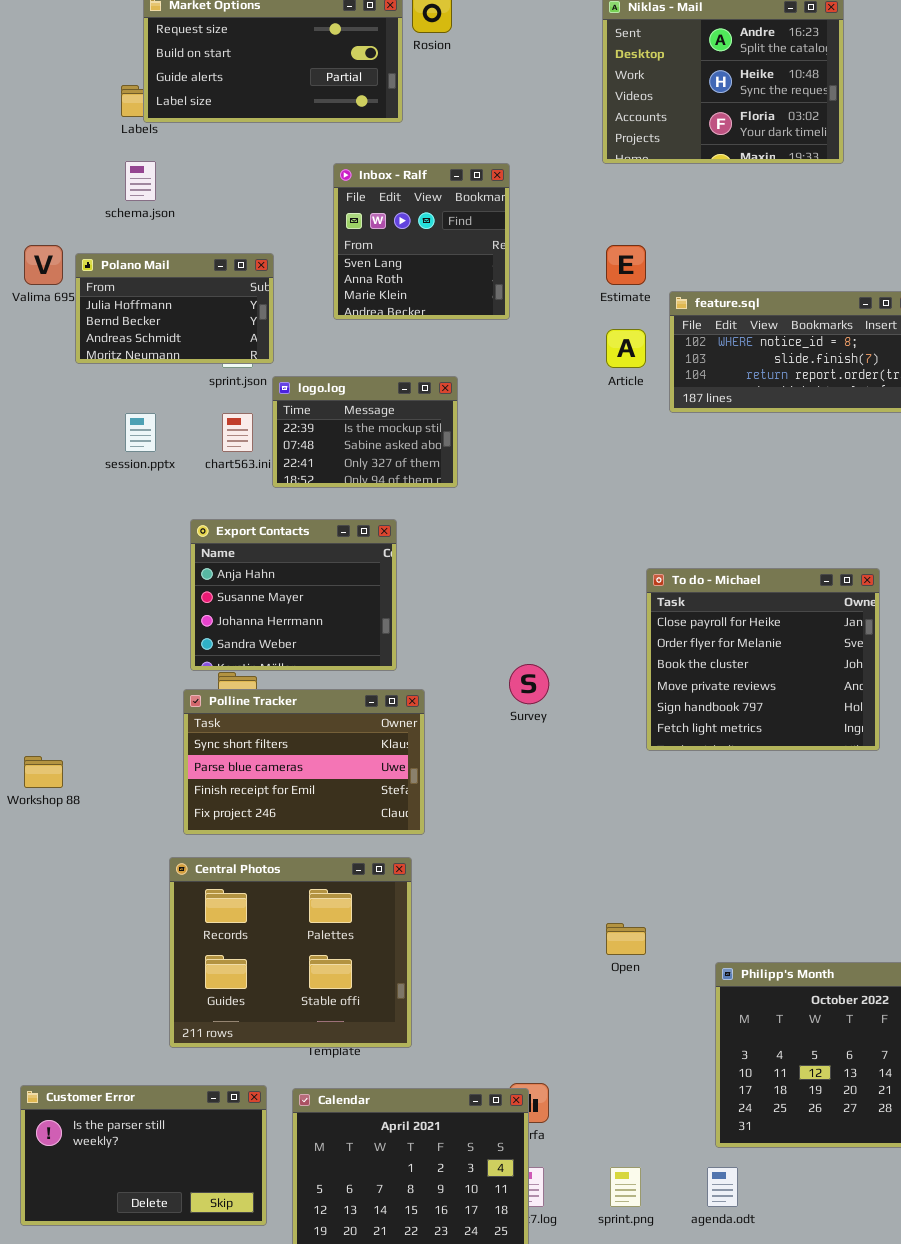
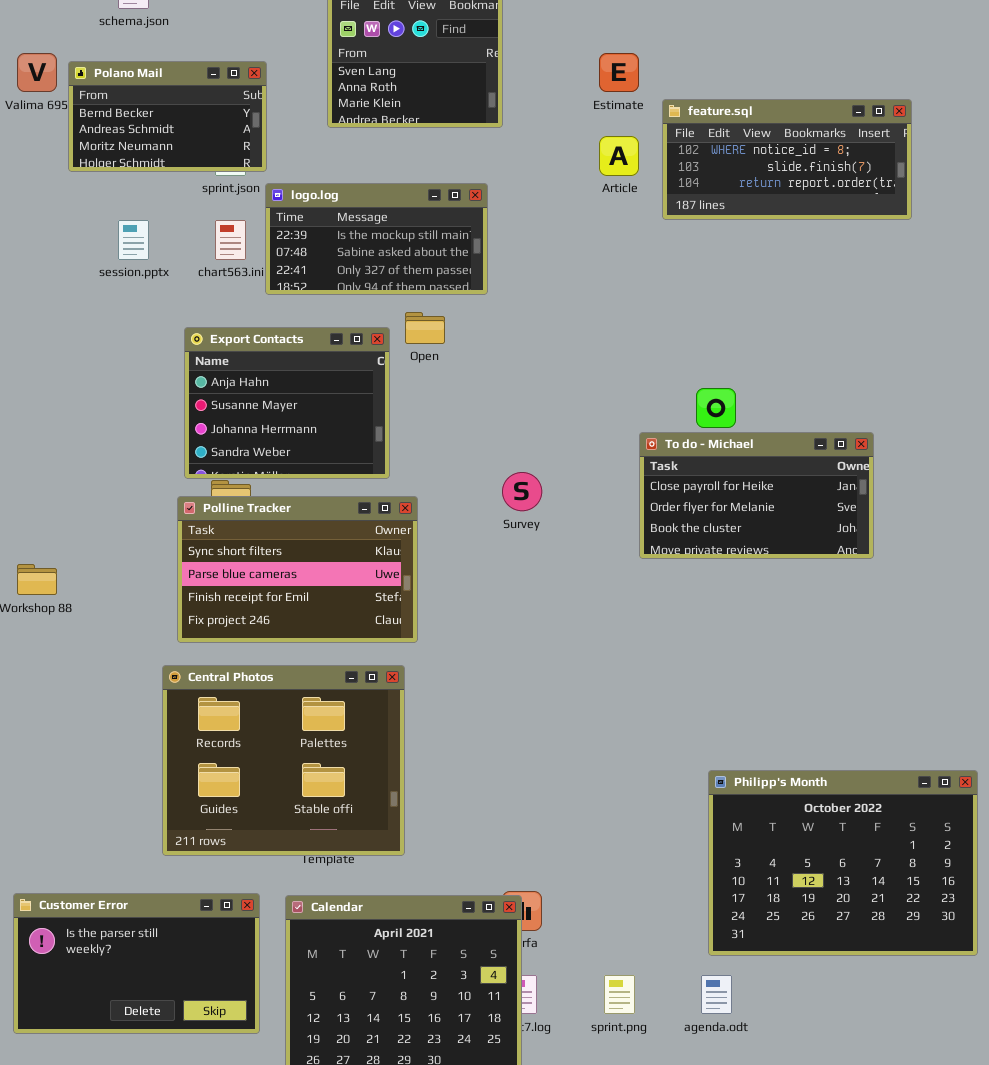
Polano Mail: [75,253,274,364] -> [68,61,267,172], scrolled down 1 row
logo.log: [272,376,458,488] -> [265,183,488,295], resized
To do - Michael: [646,568,880,751] -> [639,432,874,559], resized
Open: [606,923,646,955] -> [405,312,445,344], moved

